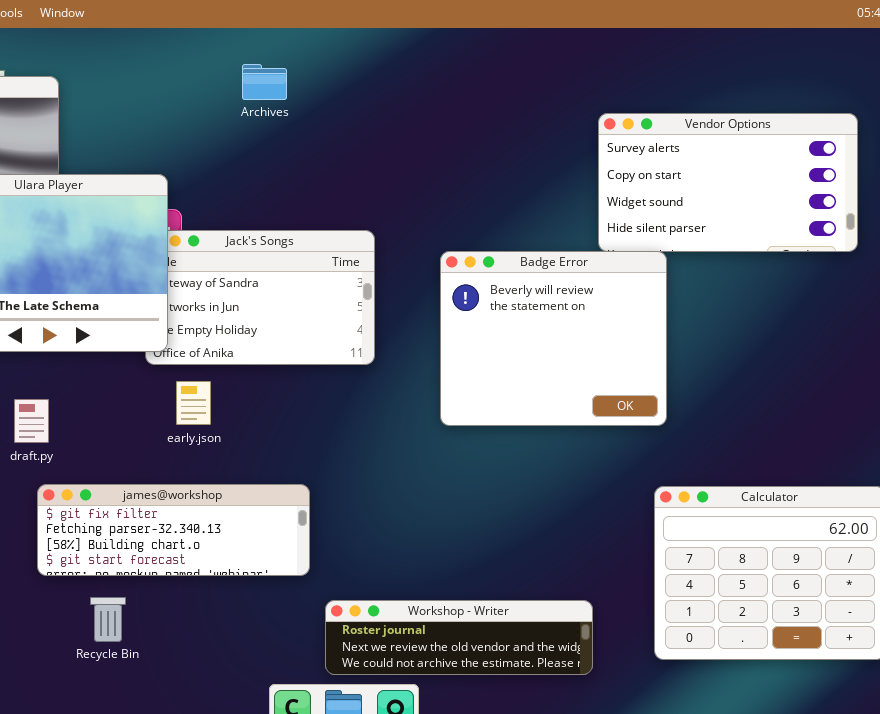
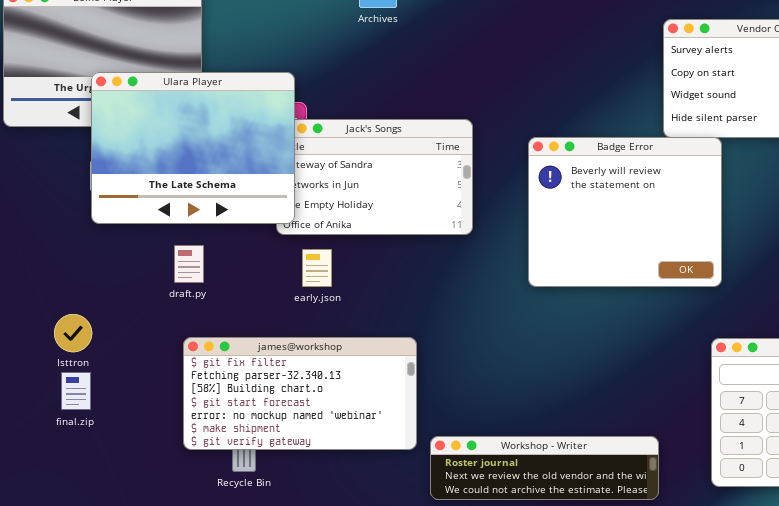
draft.py: [14,399,49,443] -> [174,245,204,283], moved
james@workshop: [37,484,310,576] -> [183,337,417,450], resized

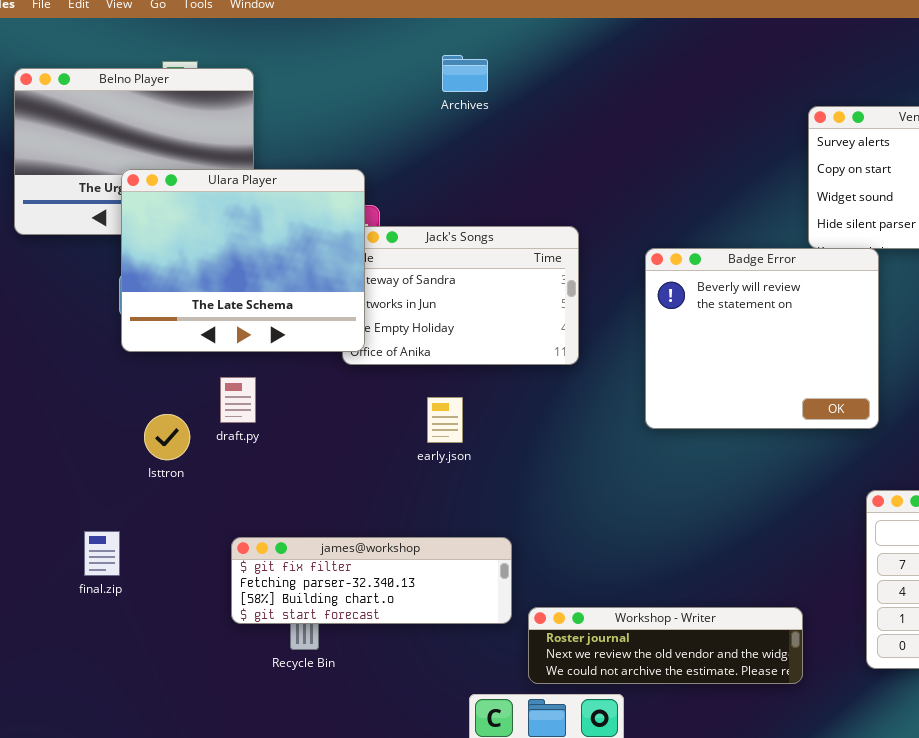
early.json: [302,249,332,287] -> [427,397,463,443], moved
Isttron: [54,314,92,352] -> [144,414,190,460], moved
james@workshop: [183,337,417,450] -> [231,537,512,624], resized

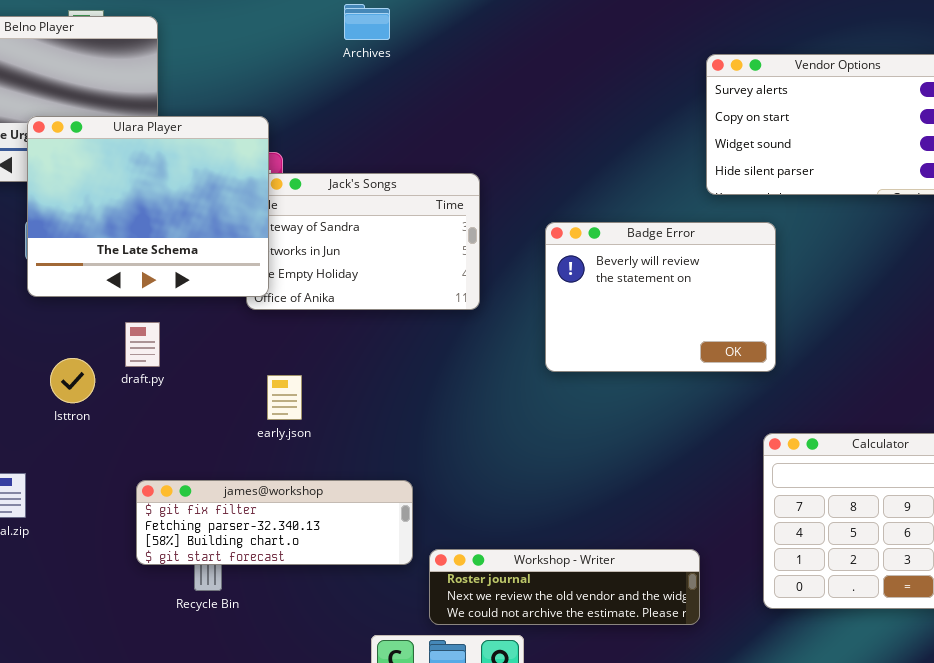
Badge Error: [645,248,879,429] -> [545,222,776,372], resized
early.json: [427,397,463,443] -> [267,375,302,420], moved

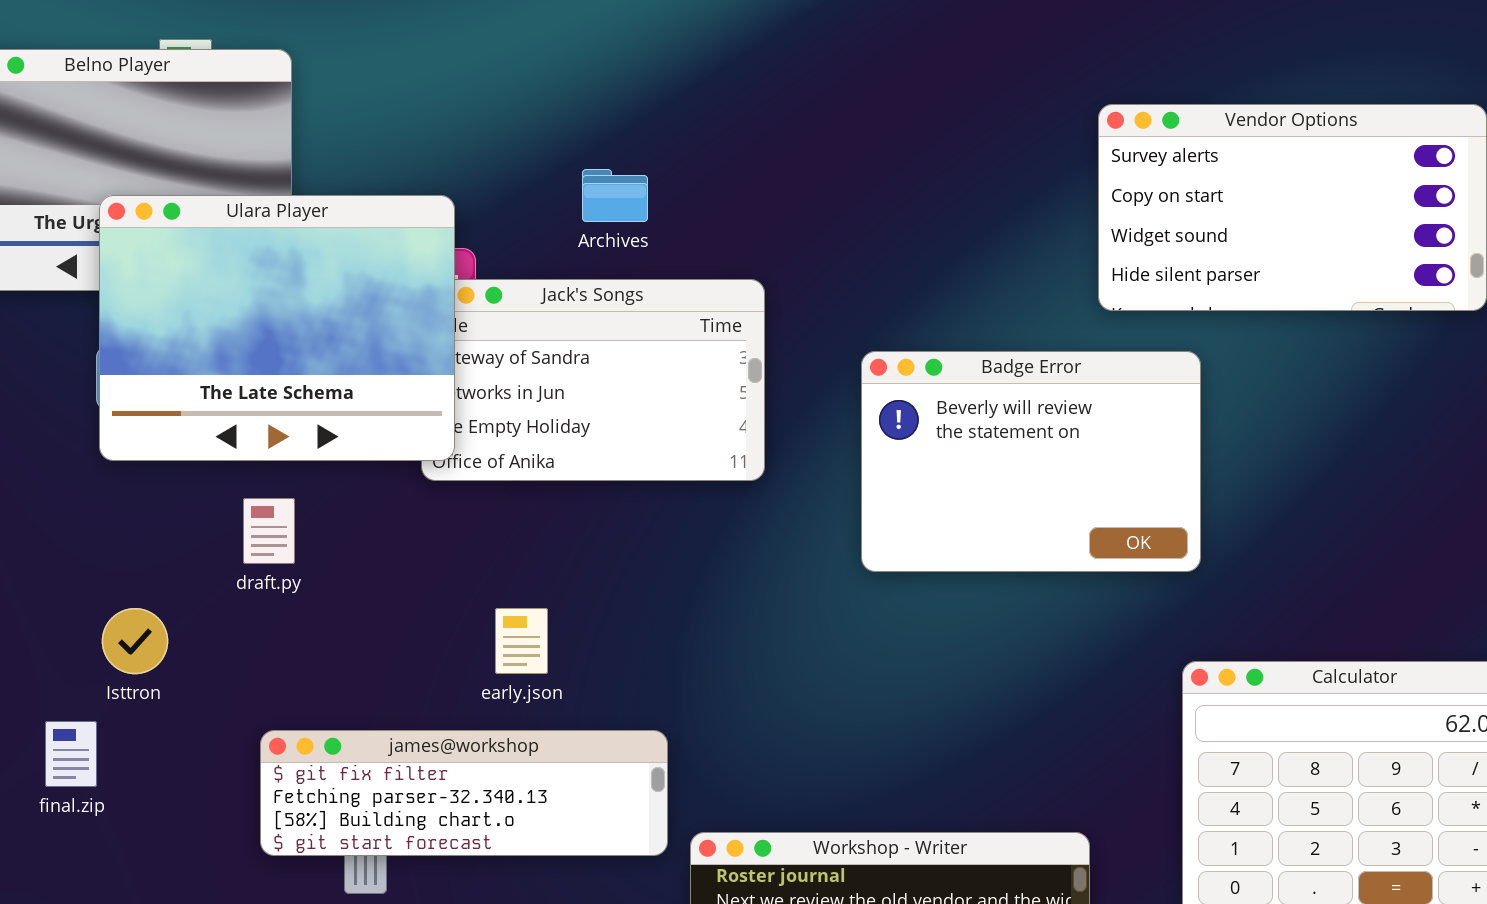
Archives: [344,4,390,40] -> [582,169,648,222], moved
Isttron: [50,358,95,403] -> [102,608,168,674], moved
early.json: [267,375,302,420] -> [495,608,548,674], moved

